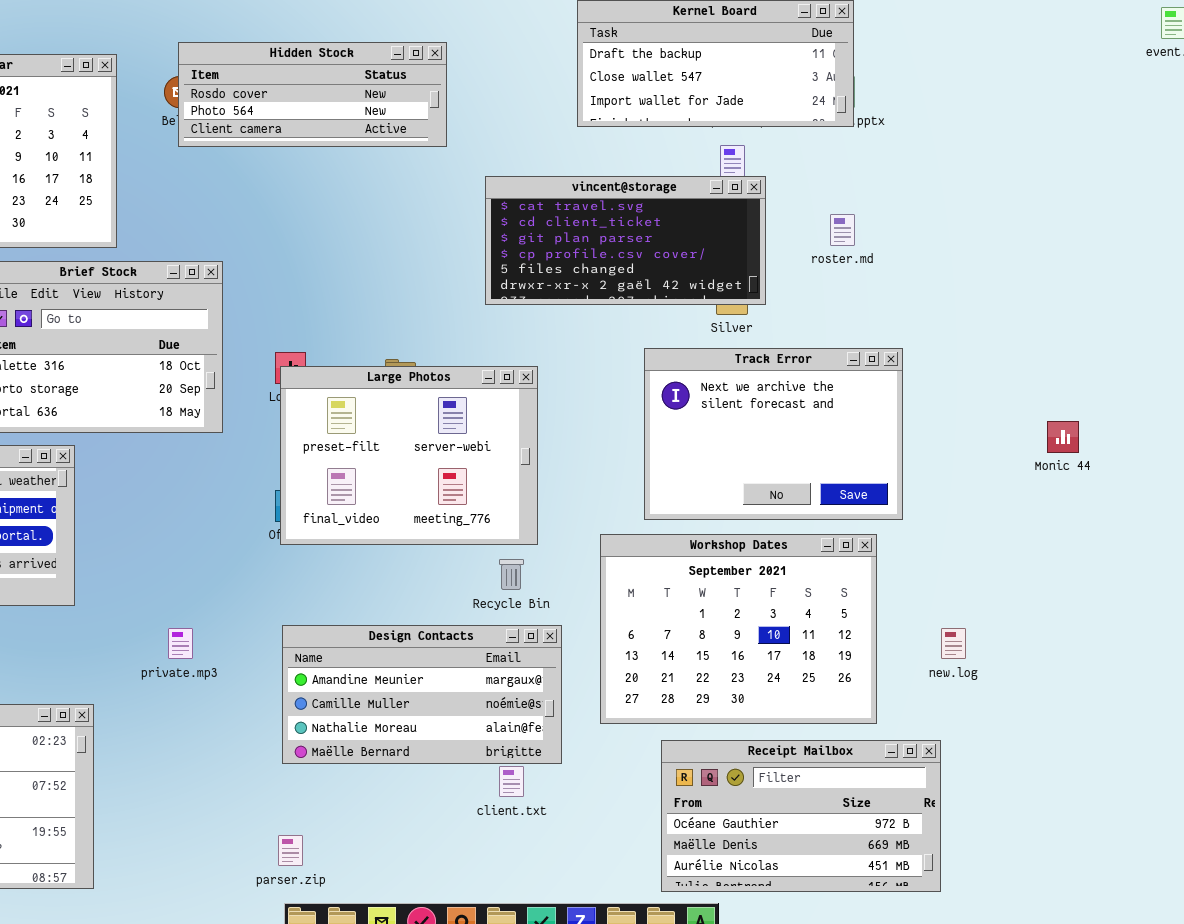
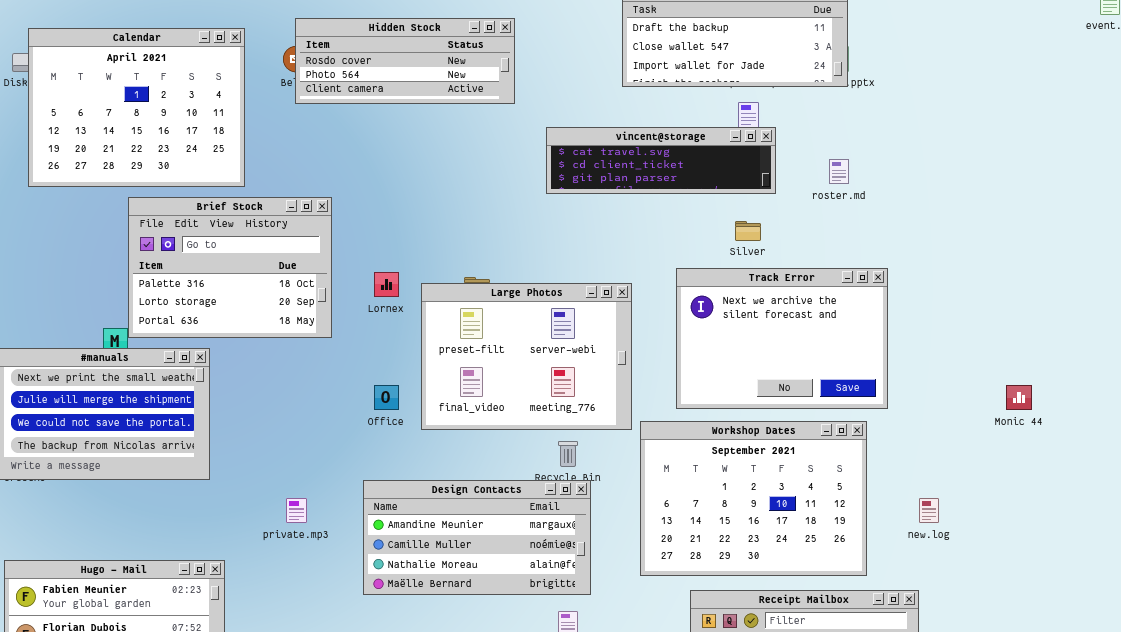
vincent@storage: [485,176,766,305] -> [546,127,776,194], resized
Large Photos: [280,366,538,545] -> [421,283,632,430], moved
Monic 44: [1047,421,1079,453] -> [1006,385,1032,410], moved
Design Contacts: [282,625,562,764] -> [363,480,591,595], moved

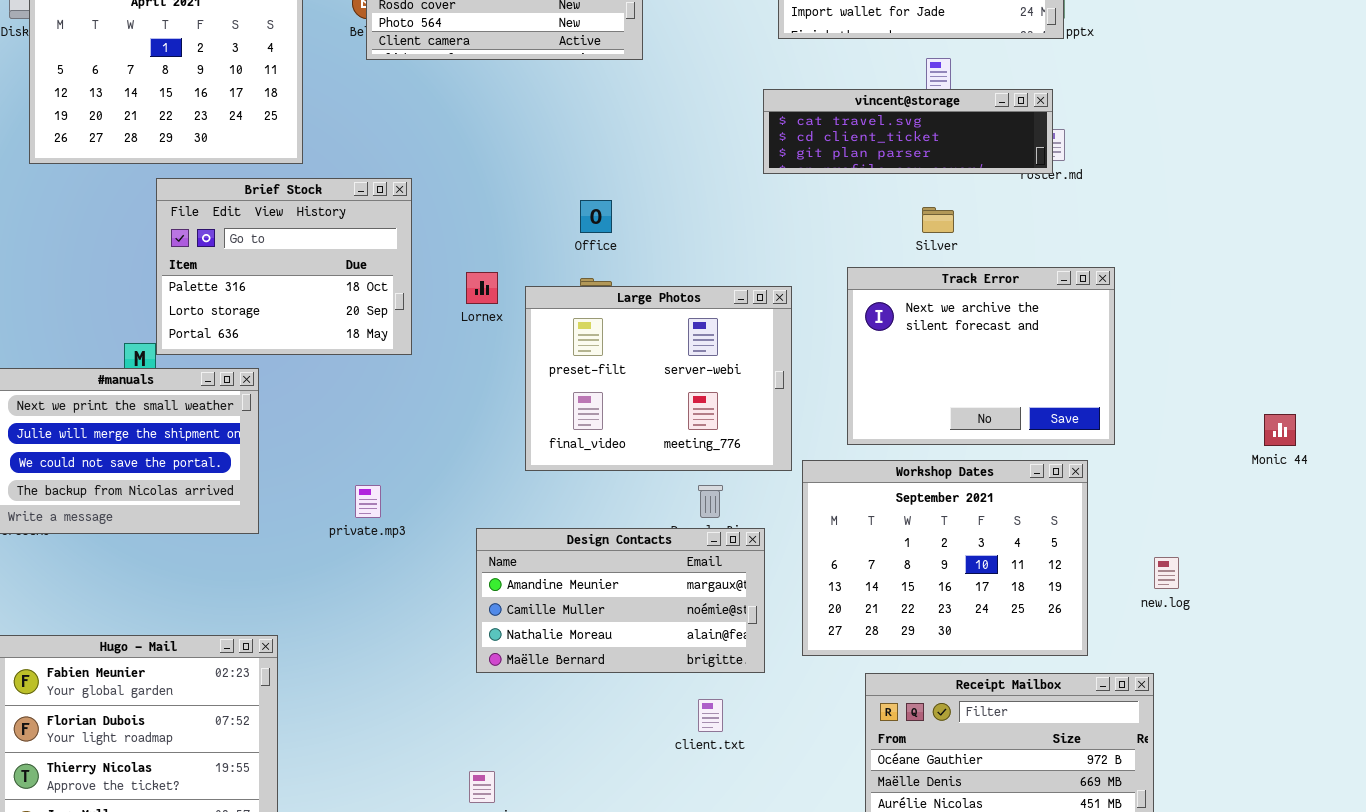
vincent@storage: [546,127,776,194] -> [763,89,1053,174], moved
Office: [374,385,399,410] -> [580,200,612,233], moved
Design Contacts: [363,480,591,595] -> [476,528,765,673], moved
private.mp3: [286,498,307,523] -> [355,485,381,518], moved

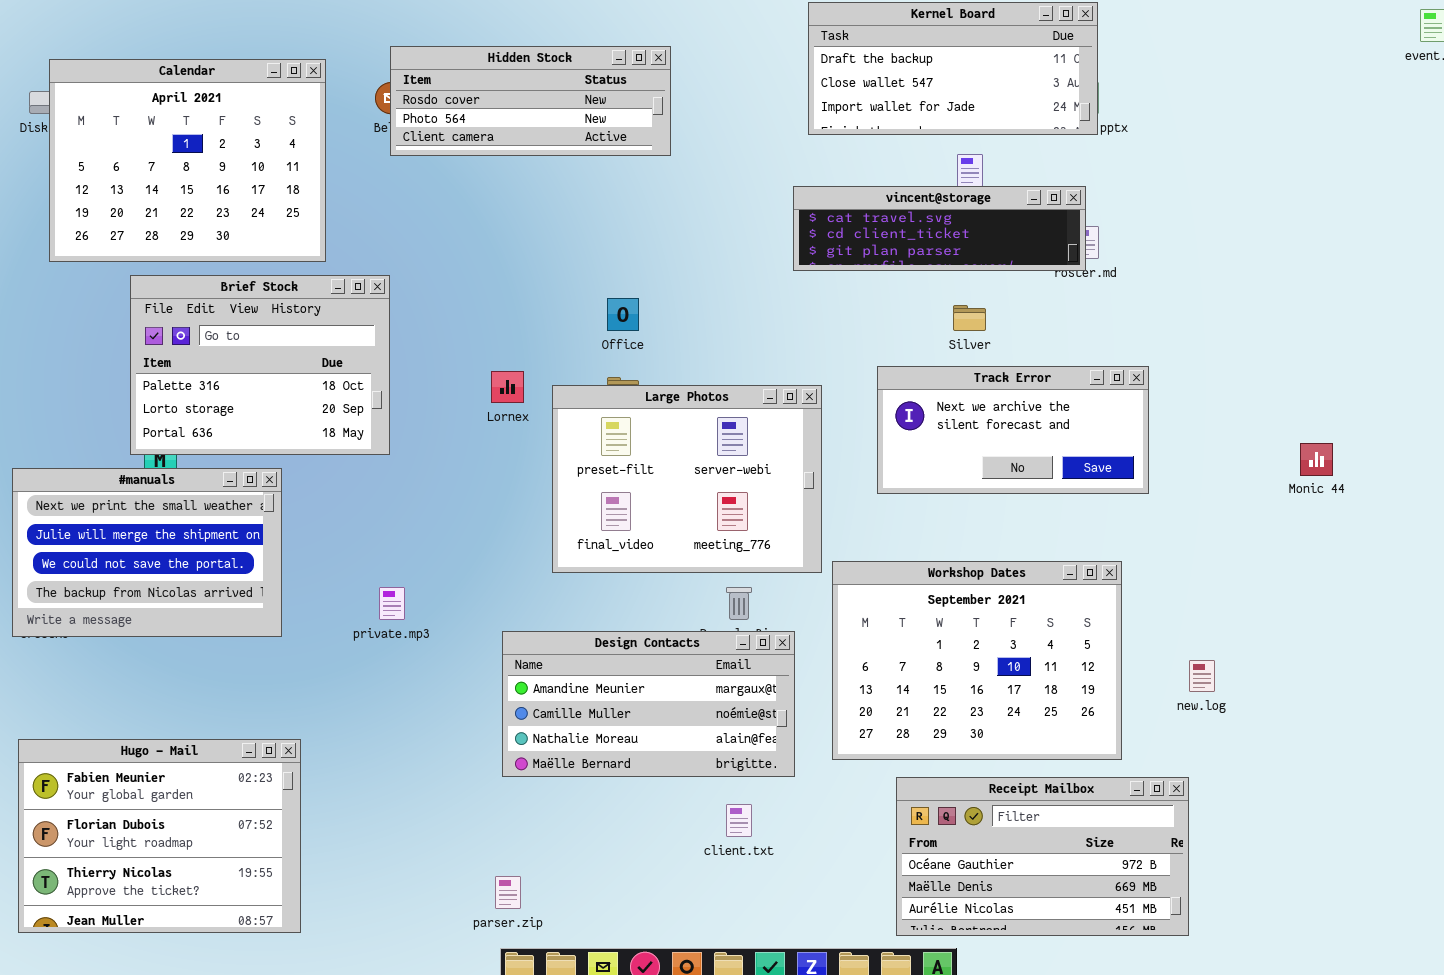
Brief Stock: [156,178,412,355] -> [130,275,390,455], moved
Track Error: [847,267,1115,445] -> [877,366,1149,494], resized
Monic 44: [1264,414,1296,446] -> [1300,443,1333,476], moved

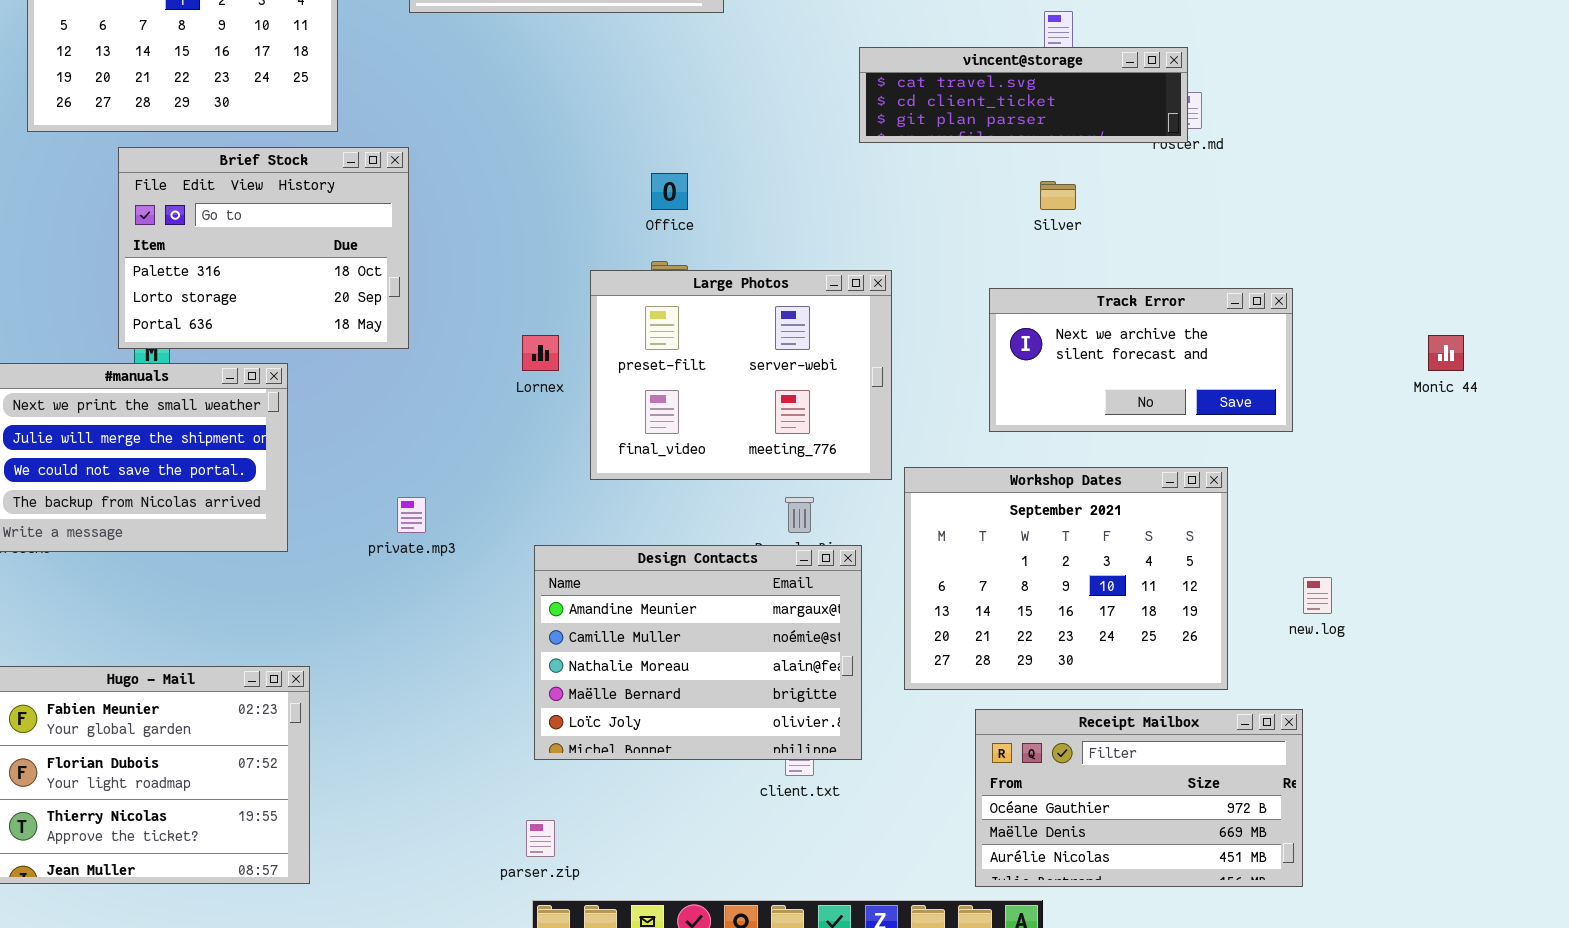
Track Error: [877,366,1149,494] -> [989,288,1293,432], moved
Lornex: [491,371,524,403] -> [522,335,559,371], moved
Design Contacts: [502,631,795,777] -> [534,545,862,760], resized

